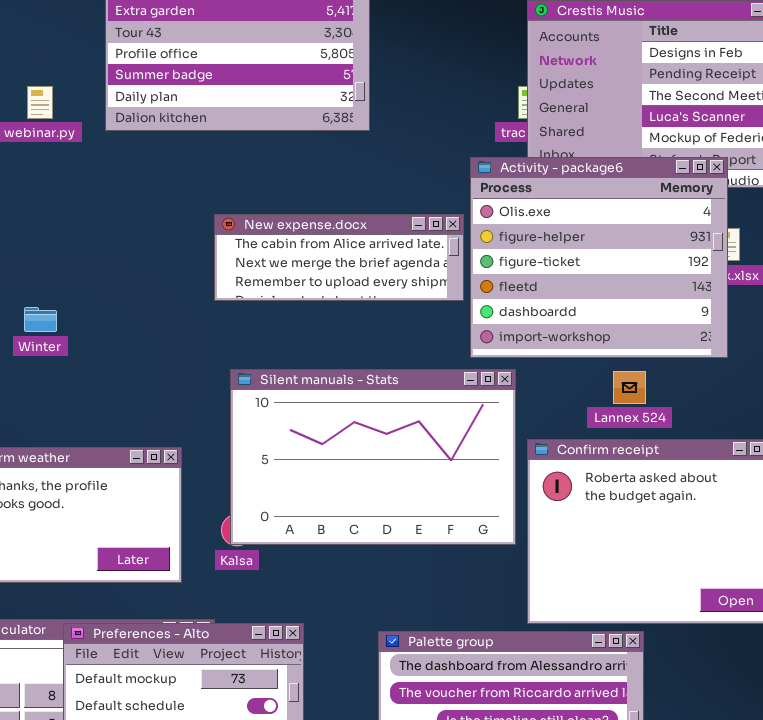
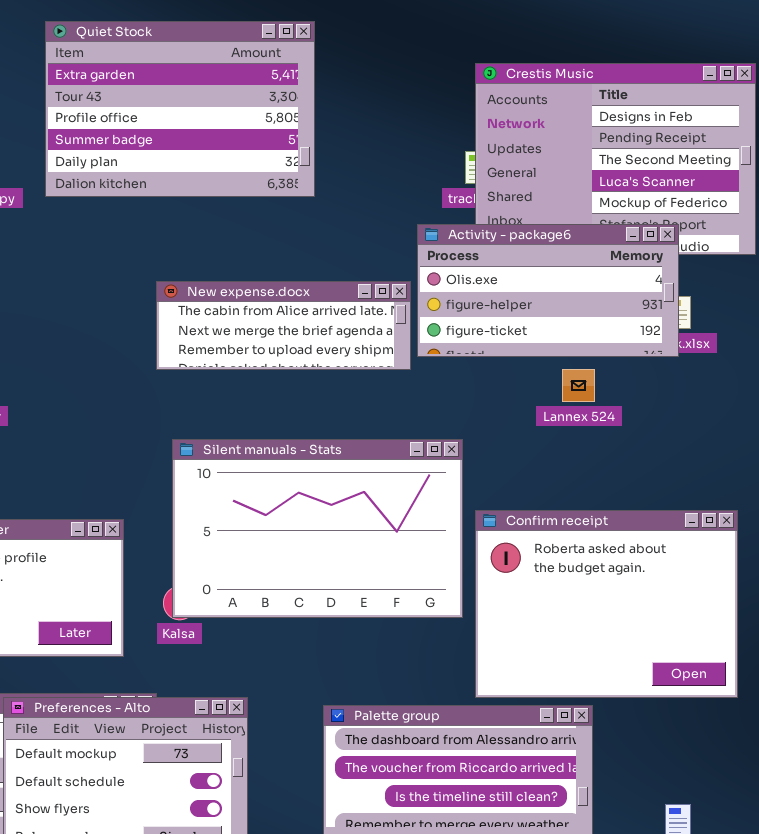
Activity - package6: [470,157,728,358] -> [417,224,679,357], resized
Lannex 524: [613,371,646,404] -> [562,369,595,402], moved

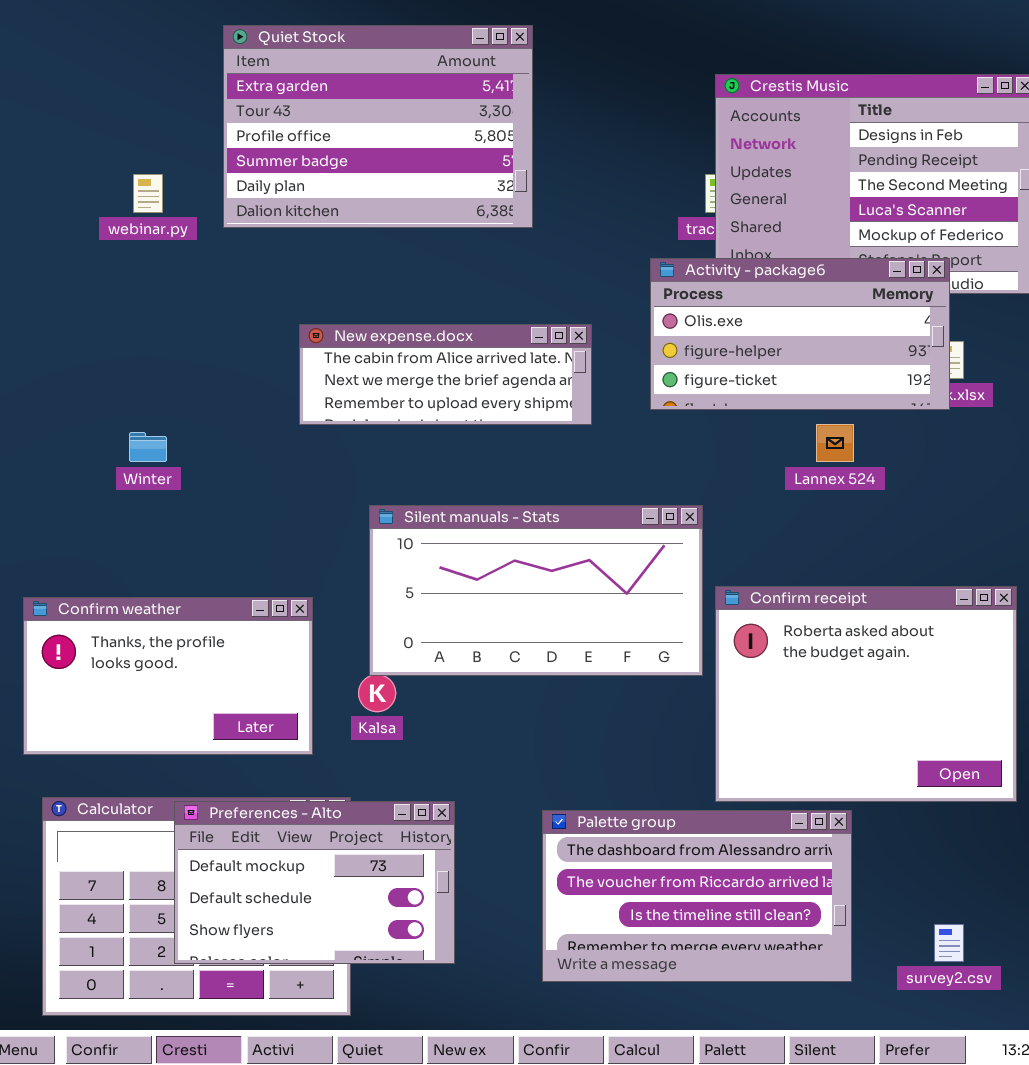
New expense.docx: [156,281,411,370] -> [299,324,592,425], moved
Silent manuals - Stats: [172,439,463,618] -> [369,505,703,676], resized

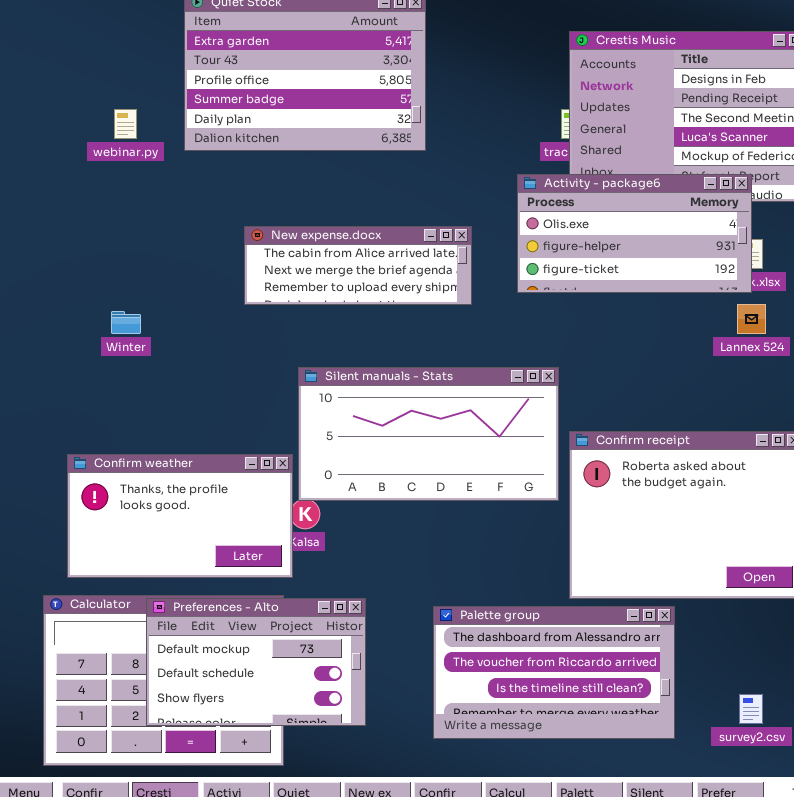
Lannex 524: [816,424,854,462] -> [737,304,766,334], moved
Confirm weather: [23,597,313,755] -> [67,454,293,578], moved

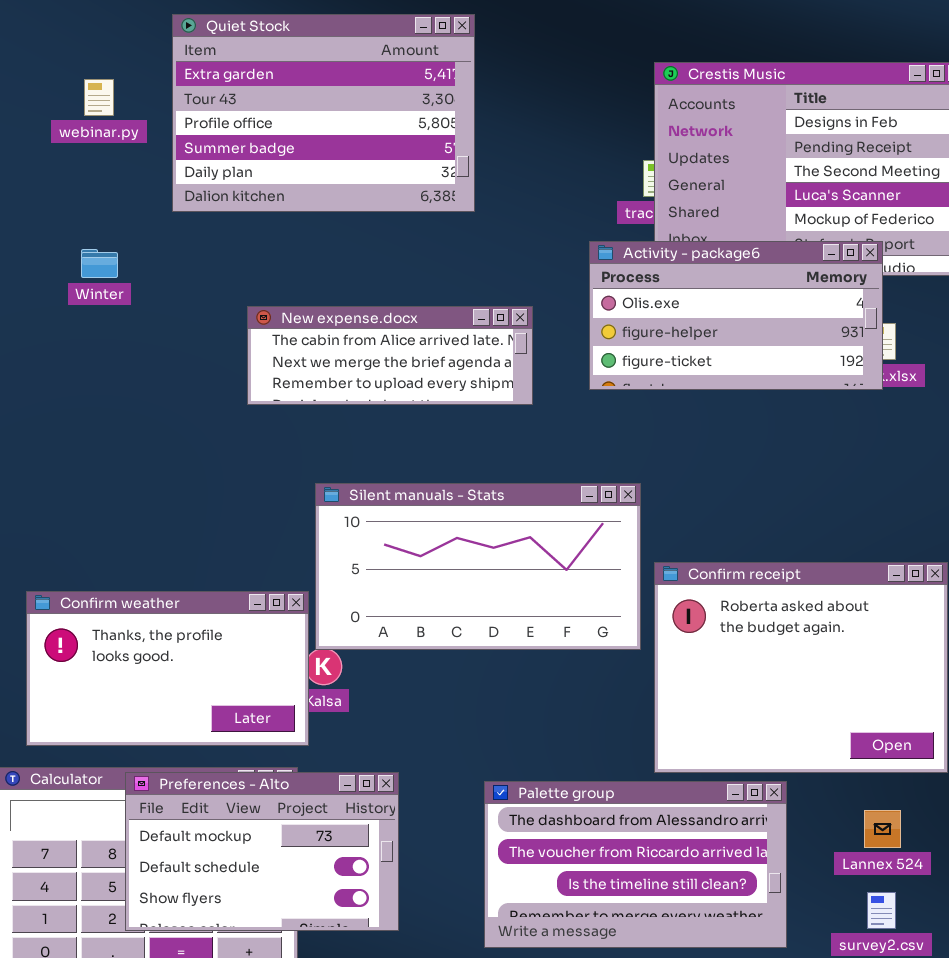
webinar.py: [114,109,137,139] -> [84,79,114,116], moved
Lannex 524: [737,304,766,334] -> [864,810,901,848], moved
Winter: [111,311,141,334] -> [81,249,118,278], moved

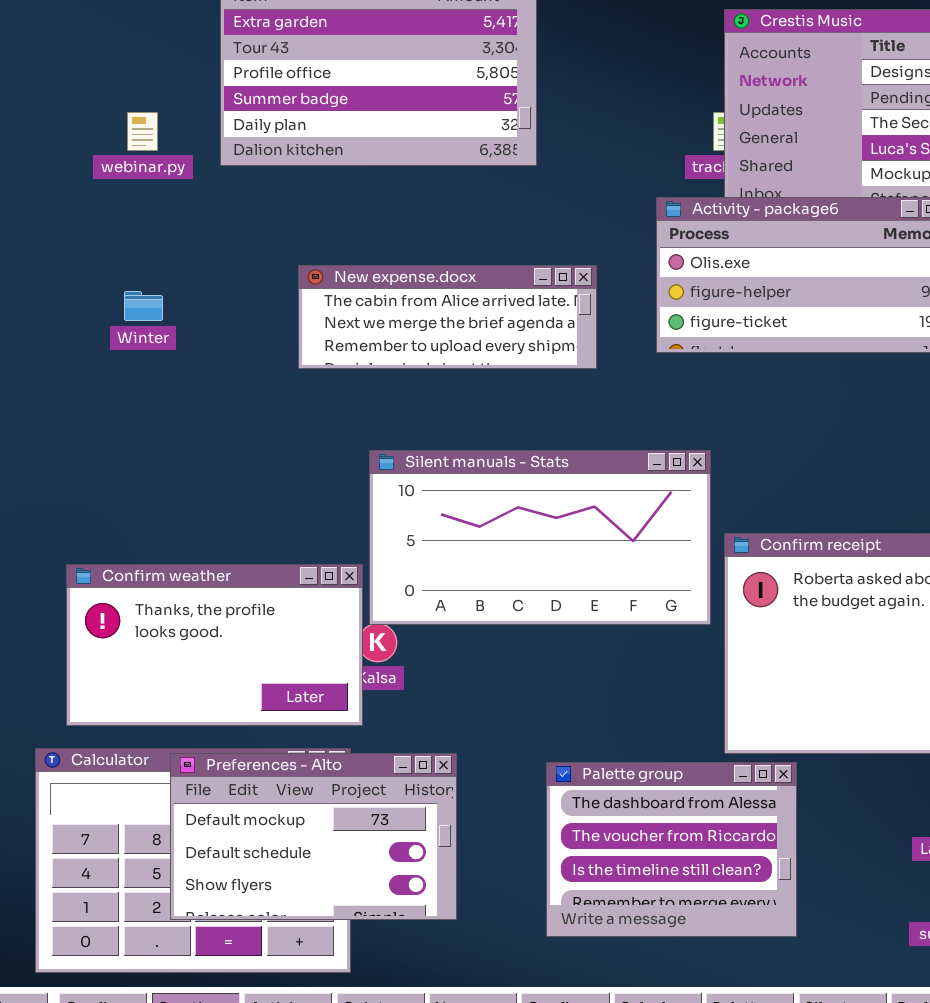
webinar.py: [84,79,114,116] -> [127,112,158,151], moved
Winter: [81,249,118,278] -> [124,291,163,321], moved
Palette group: [484,781,787,948] -> [546,762,797,937], resized

